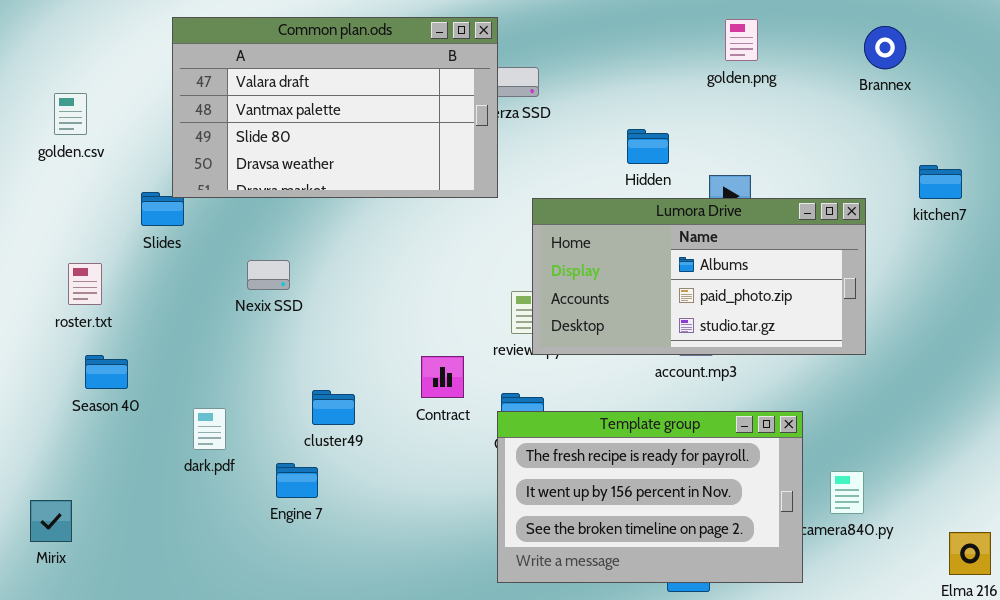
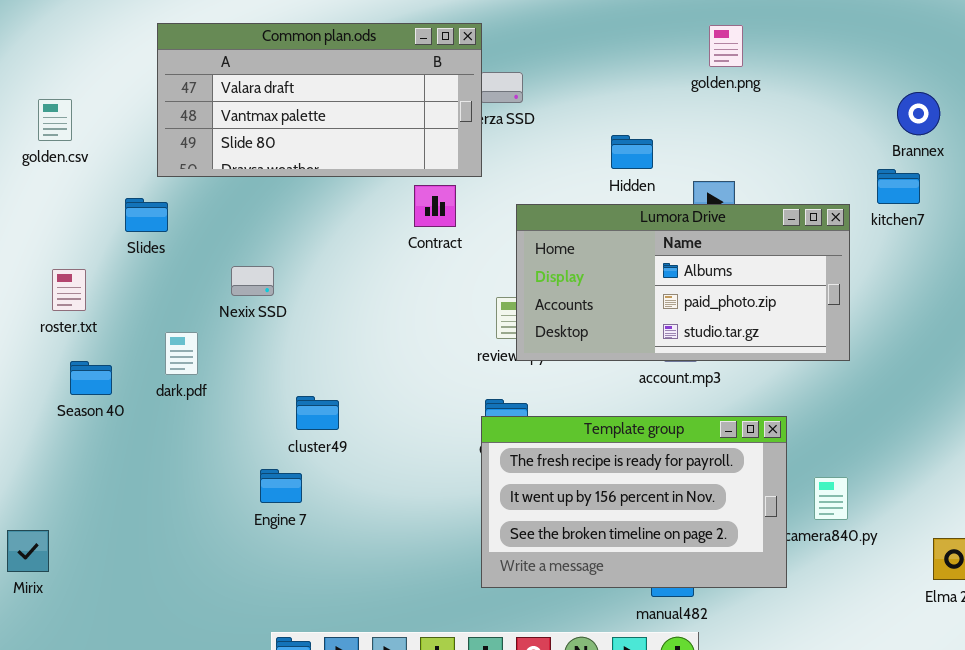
Common plan.ods: [172,17,498,198] -> [157,23,482,177], resized
Brannex: [864,26,906,69] -> [897,92,940,135], moved
kitchen7: [919,165,962,199] -> [877,169,920,204], moved
Contract: [421,356,464,398] -> [414,185,456,227], moved
dark.pdf: [193,408,226,450] -> [165,332,198,375], moved
Mirix: [30,500,72,542] -> [7,530,49,572], moved

